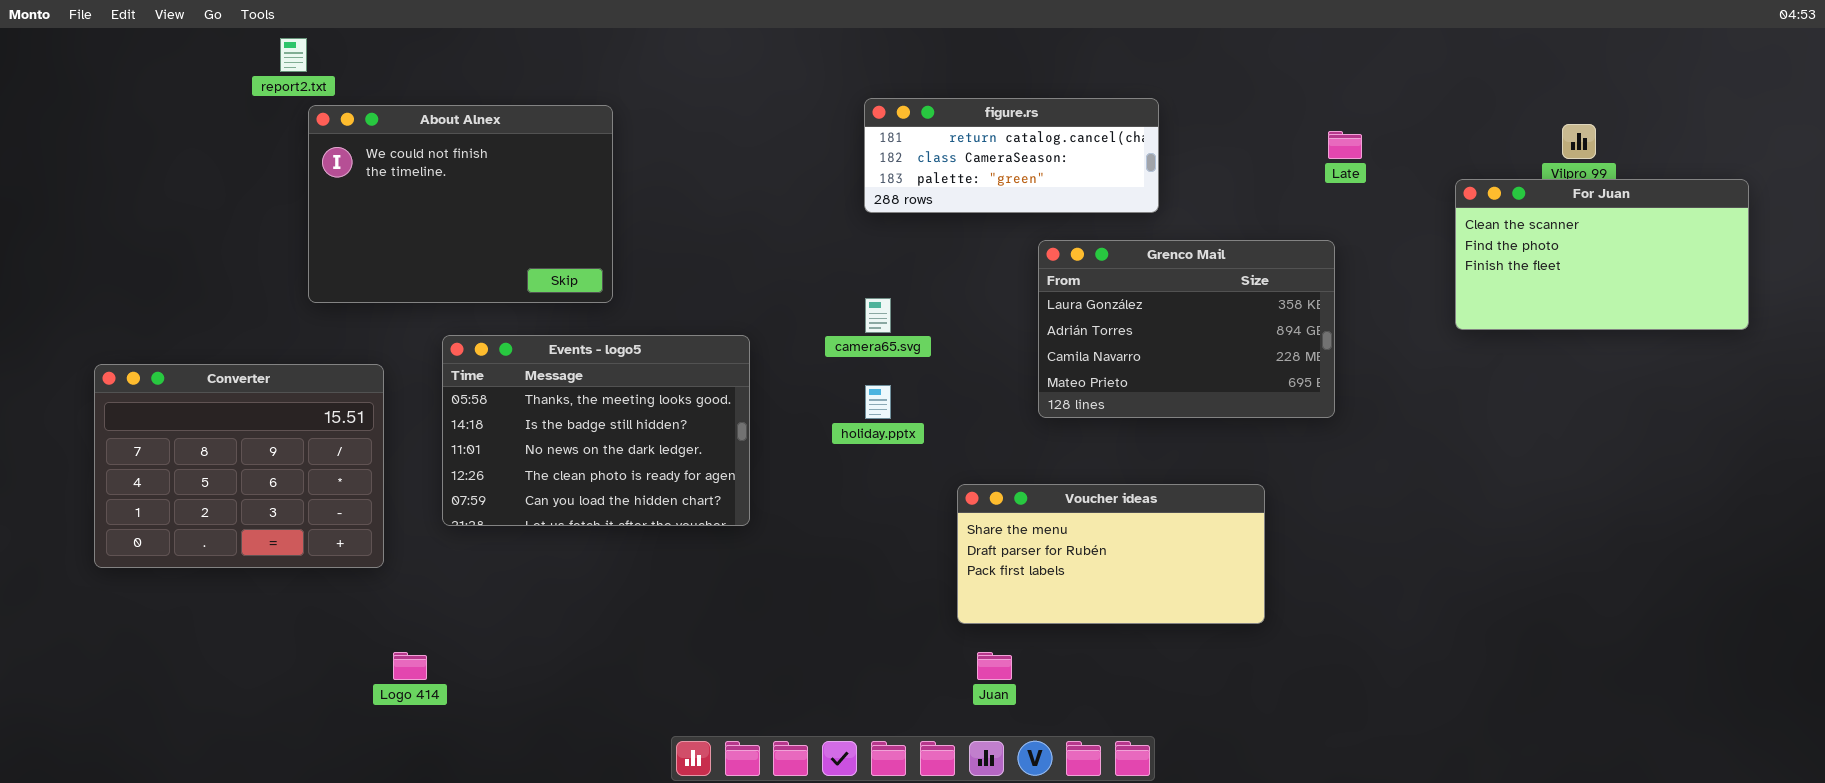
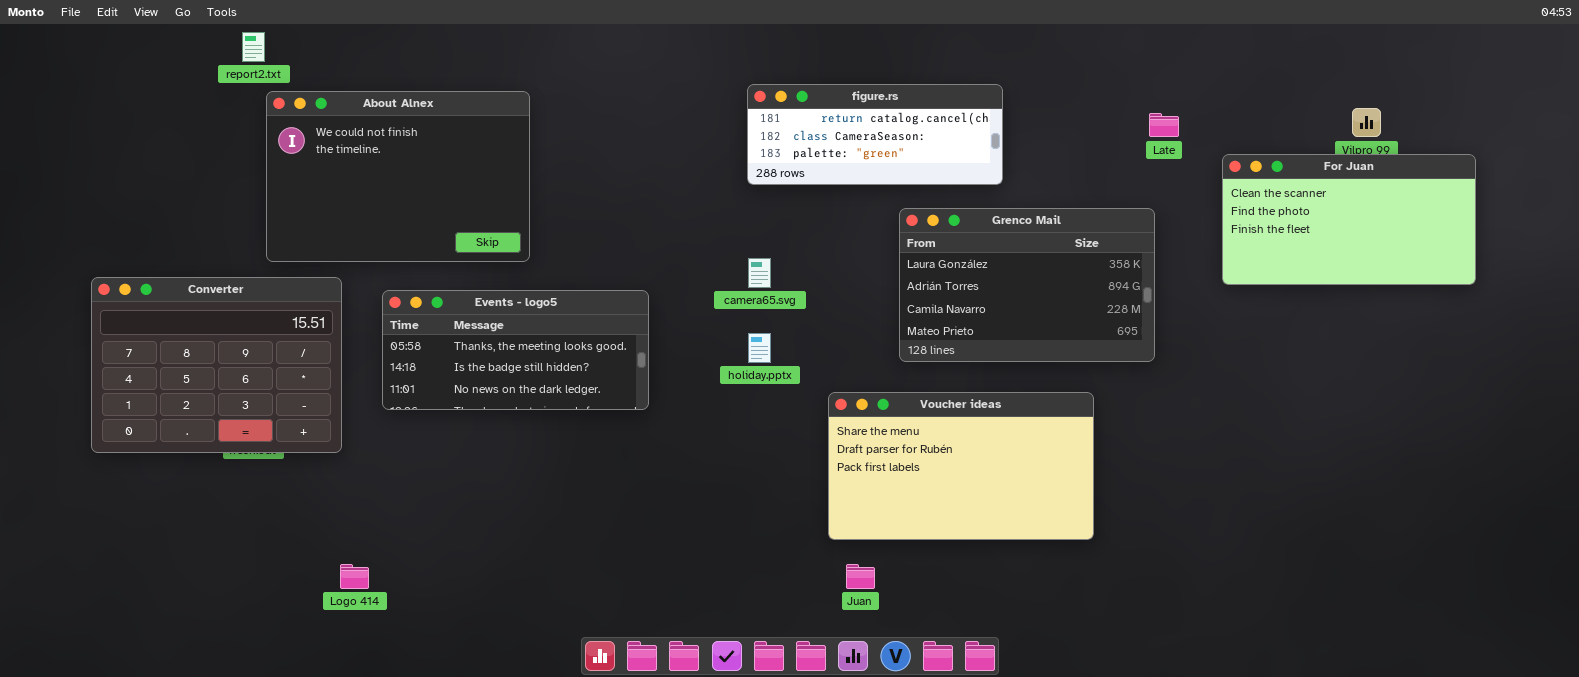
For Juan: [1455,179,1749,330] -> [1222,154,1476,285], moved
Events - logo5: [442,335,750,526] -> [382,290,649,410], resized
Converter: [94,364,384,568] -> [91,277,342,453], moved
Voucher ideas: [957,484,1265,624] -> [828,392,1094,540], resized

